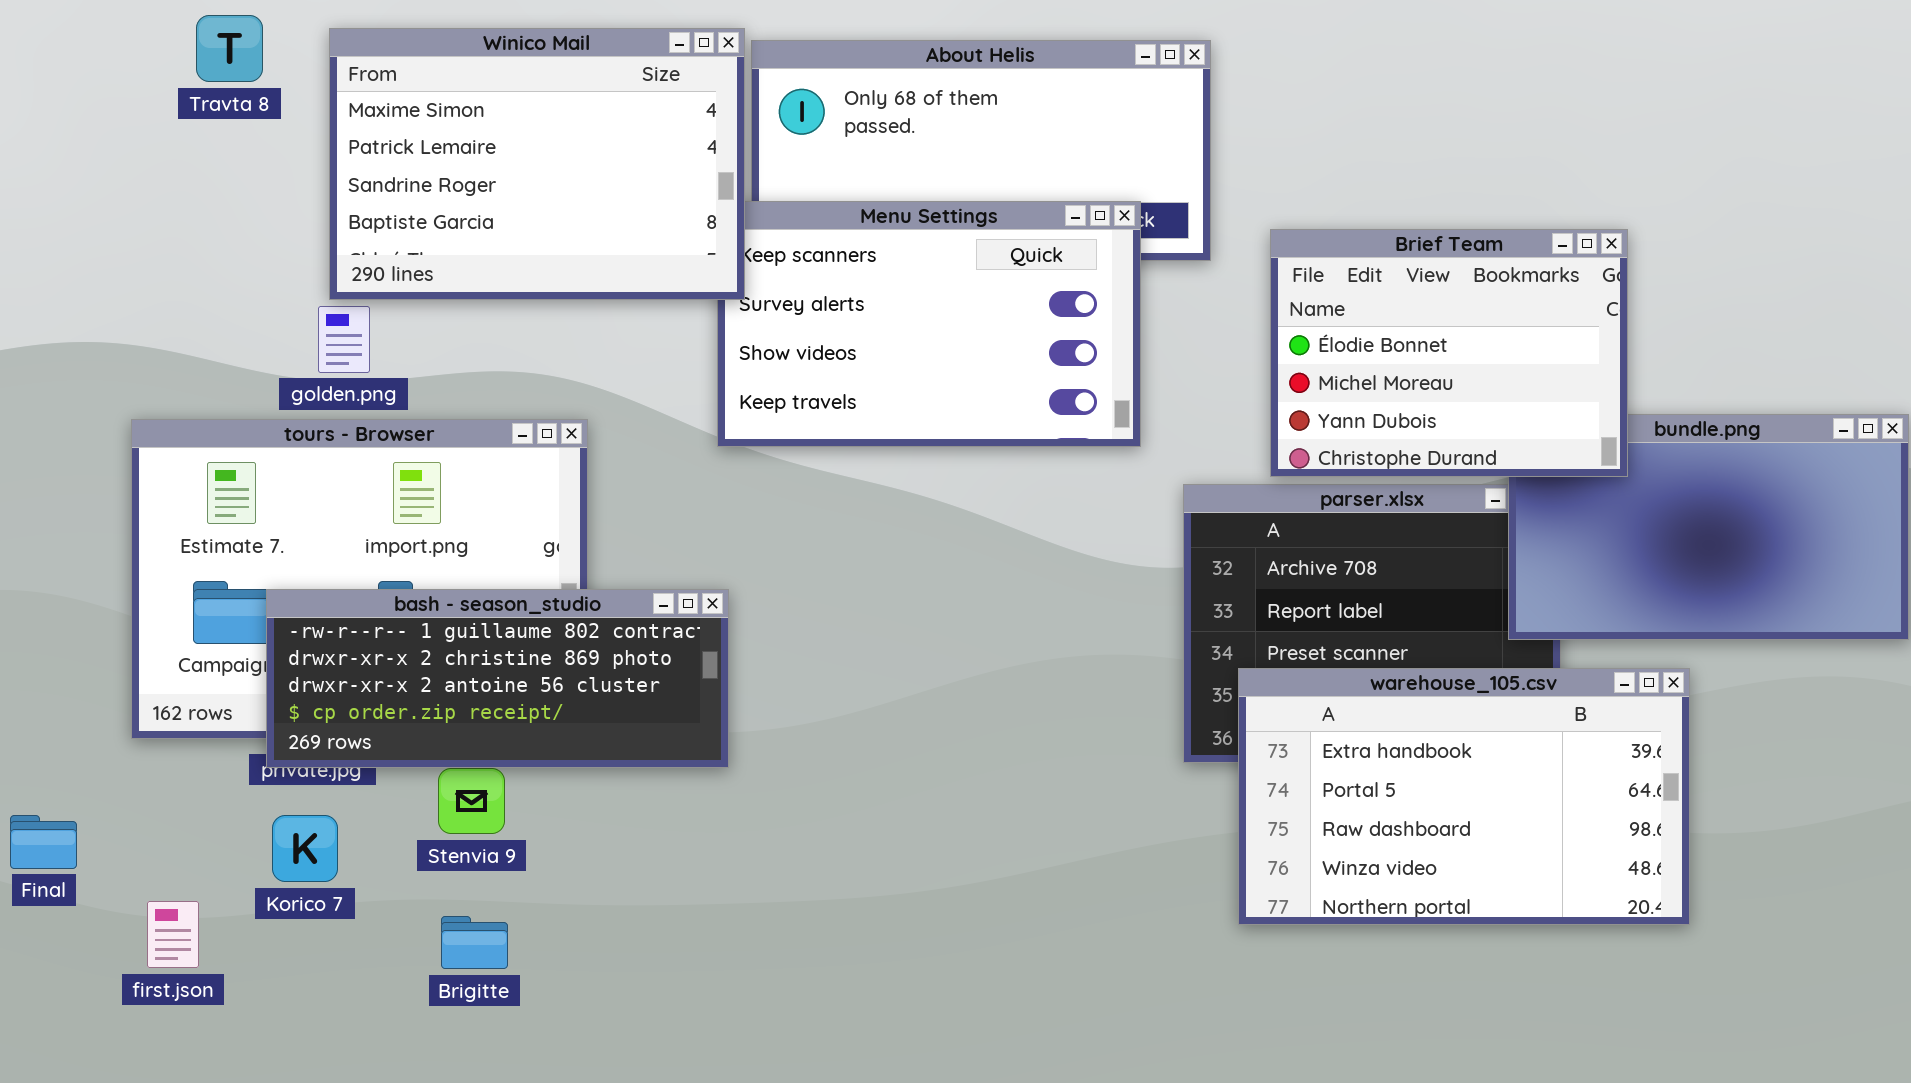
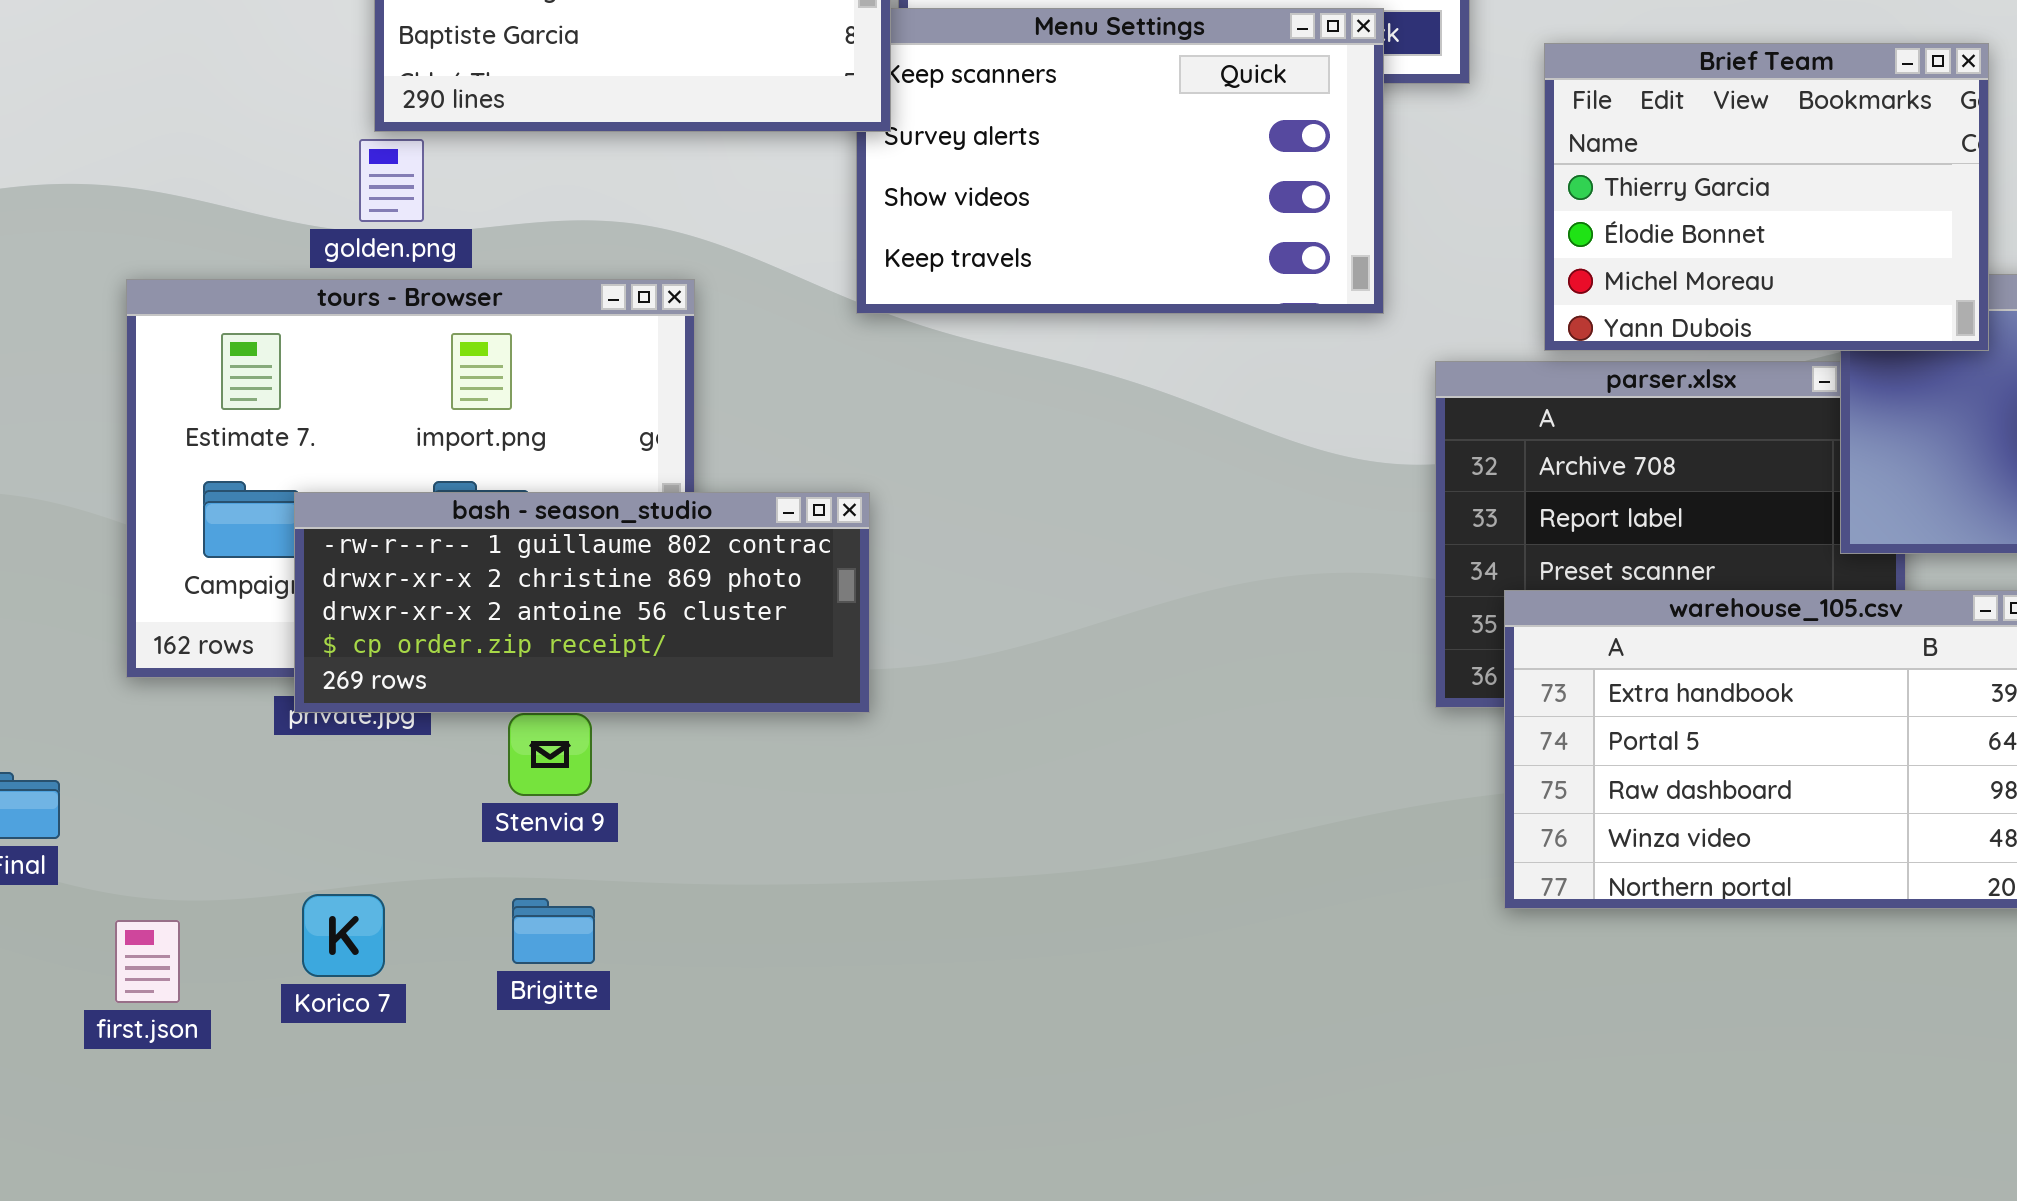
Brief Team: [1270,229,1628,477] -> [1544,43,1989,351], scrolled up 1 row
Korico 7: [272,815,338,882] -> [302,894,385,977], moved
first.json: [147,901,199,968] -> [115,920,180,1003], moved

